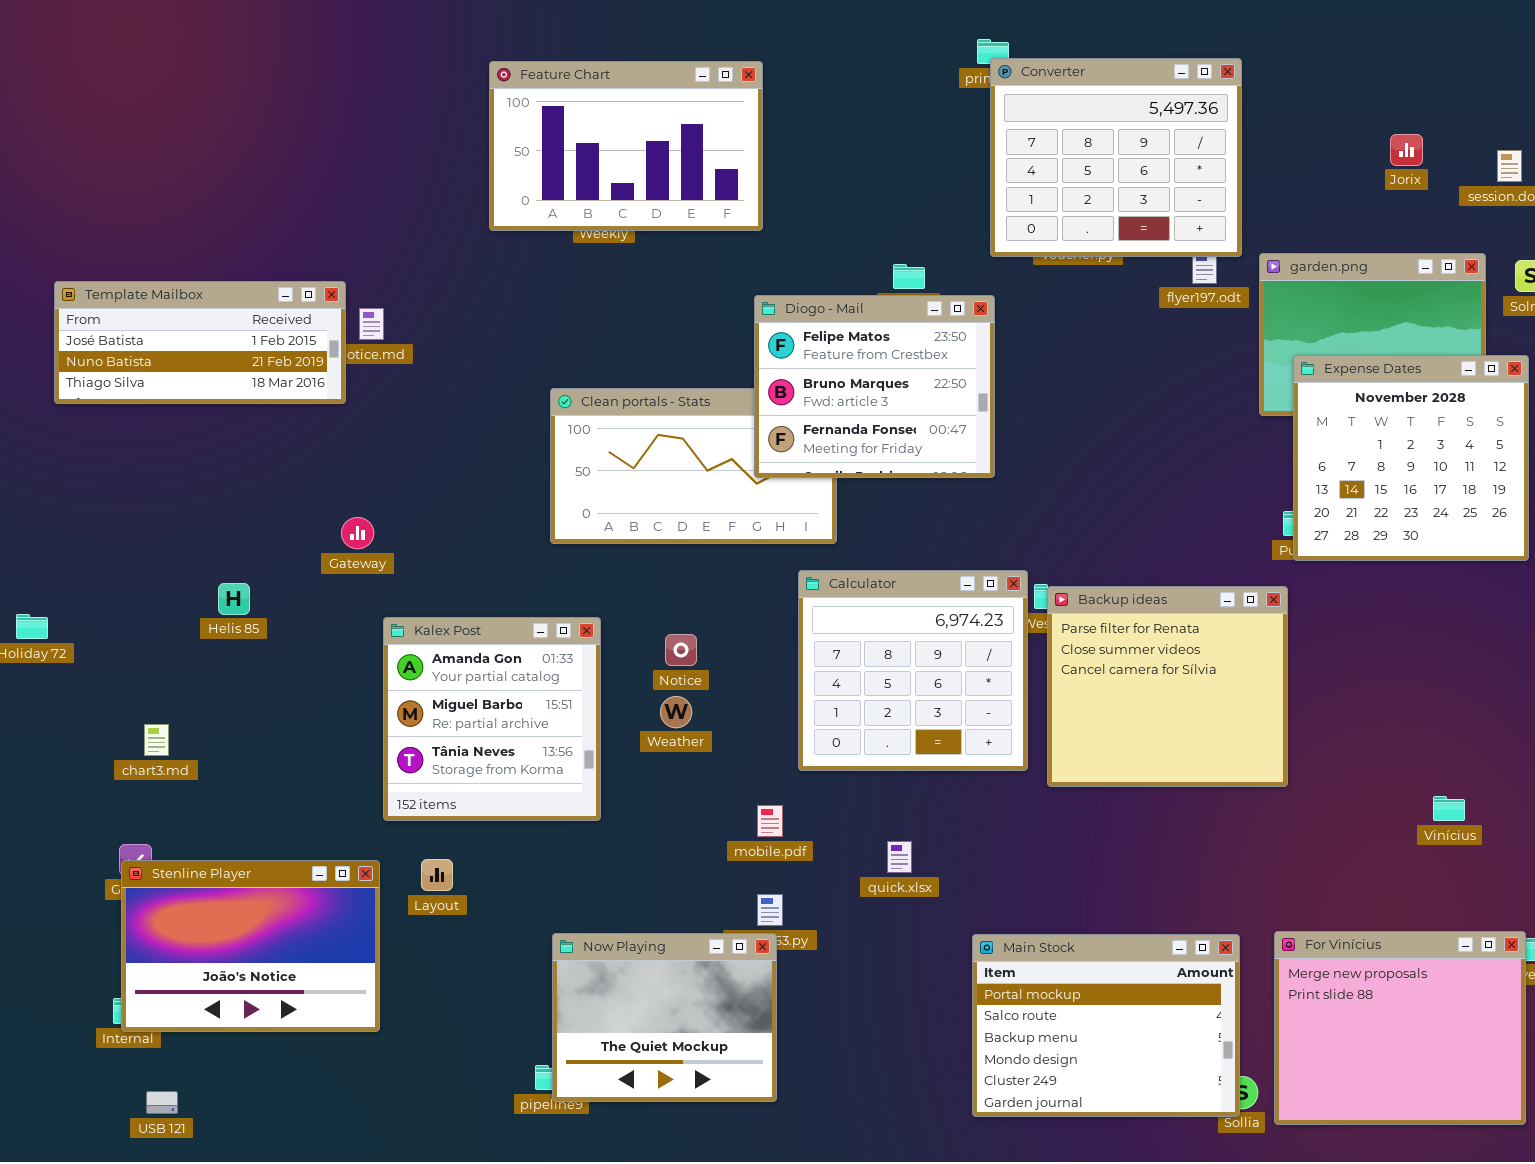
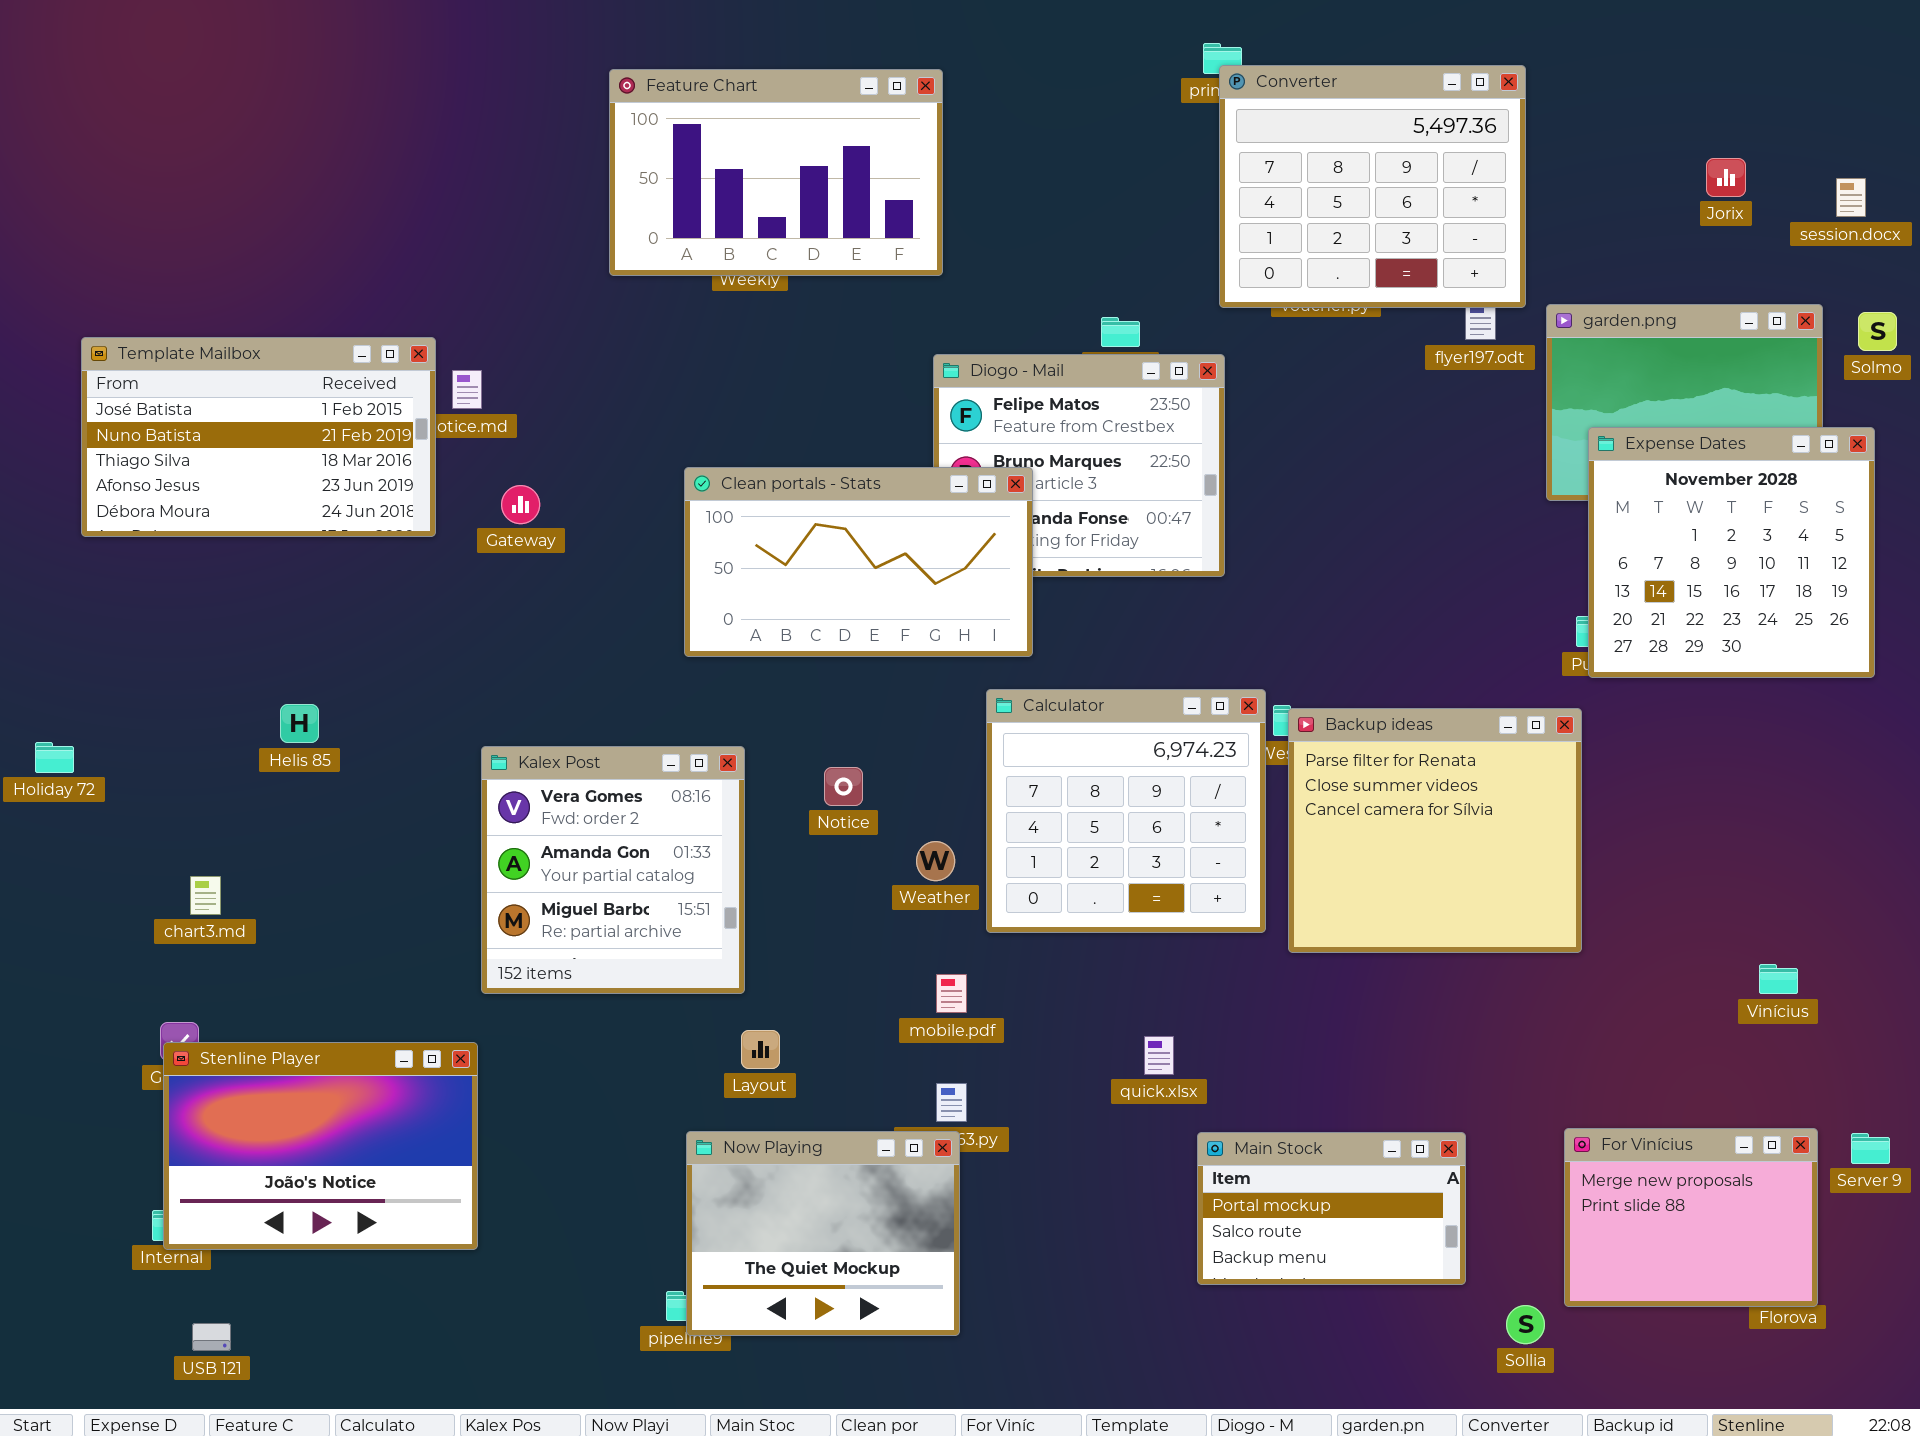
Template Mailbox: [54,281,346,404] -> [81,337,436,537], resized
Clean portals - Stats: [550,388,837,544] -> [684,467,1033,657], raised
Gateway: [341,517,374,549] -> [501,485,540,524], moved
Kalex Post: [383,617,601,821] -> [481,746,745,994], scrolled up 1 row
Weather: [660,696,692,728] -> [916,841,955,881], moved
quick.xlsx: [887,841,912,873] -> [1144,1036,1174,1075], moved
Layout: [421,859,453,891] -> [741,1030,780,1069], moved
For Vinícius: [1274,931,1526,1125] -> [1564,1128,1818,1307], resized
Main Stock: [972,934,1240,1117] -> [1197,1132,1466,1285], resized

